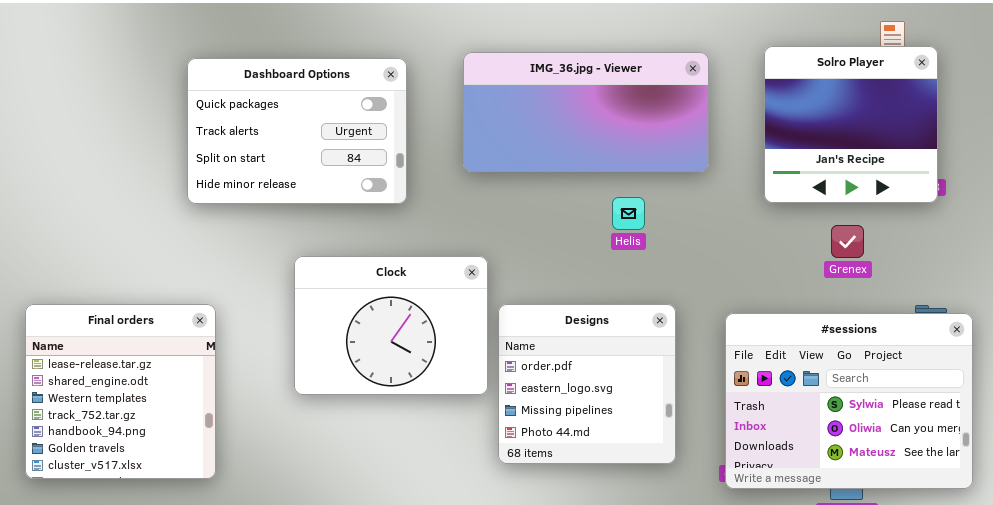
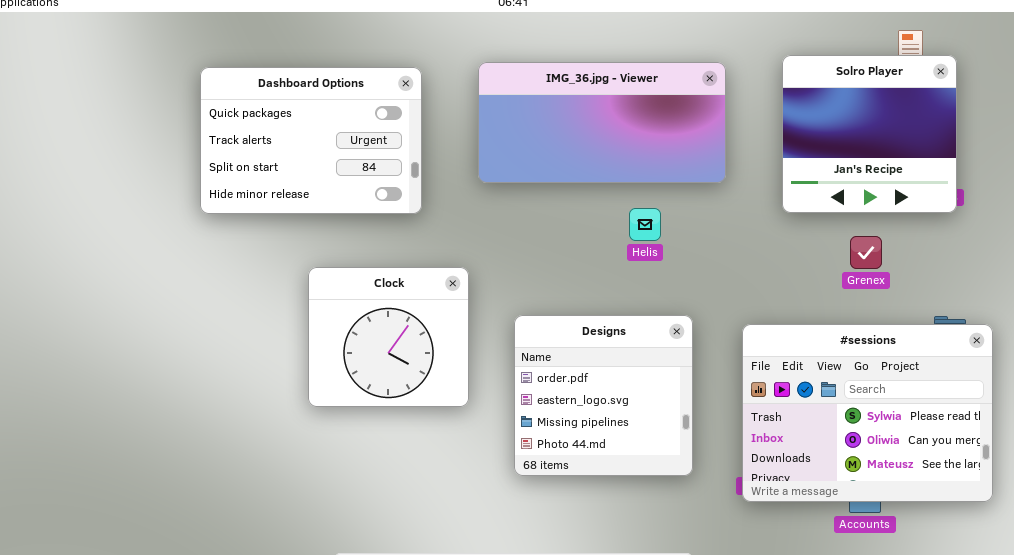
Clock: [294,256,488,395] -> [308,267,469,407], resized
Final orders: [25,304,216,479] -> none, closed

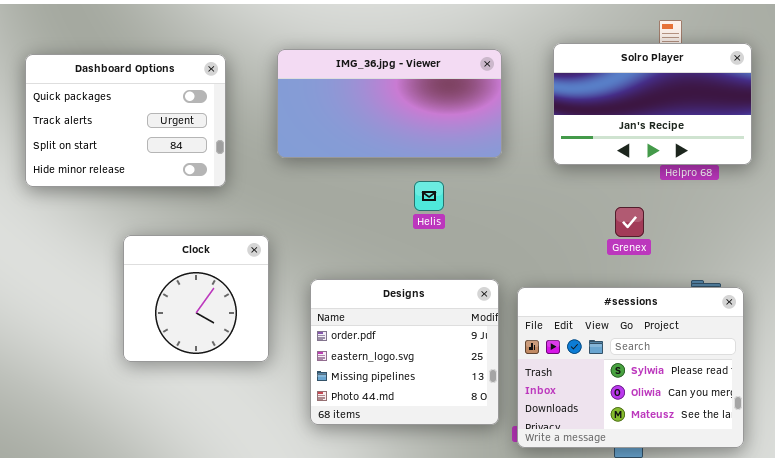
Solro Player: [782,55,957,213] -> [553,43,752,165], resized
Designs: [514,315,693,476] -> [310,279,499,425], resized

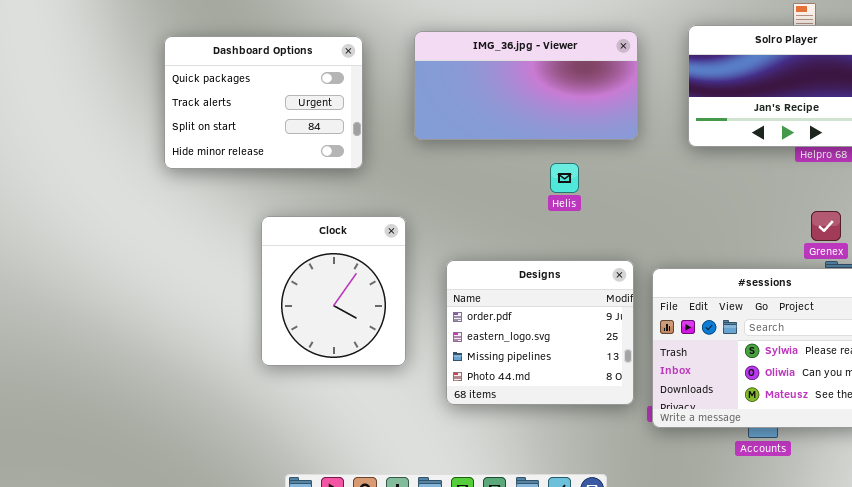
Grenex: [615,207,644,237] -> [811,211,841,241], moved
Clock: [123,235,269,362] -> [261,216,406,366], resized

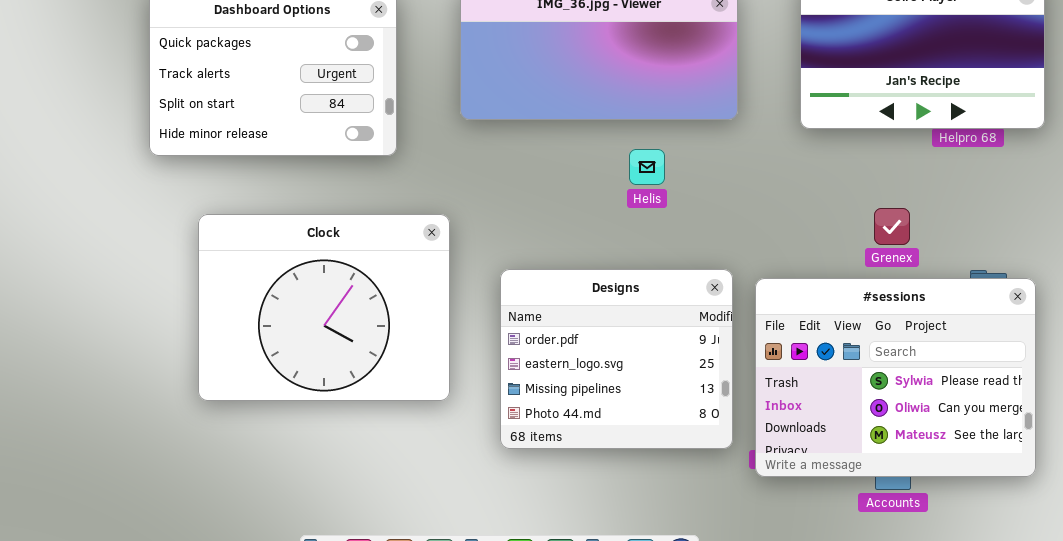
Grenex: [811,211,841,241] -> [874,208,910,245], moved
Clock: [261,216,406,366] -> [198,214,450,401], resized

